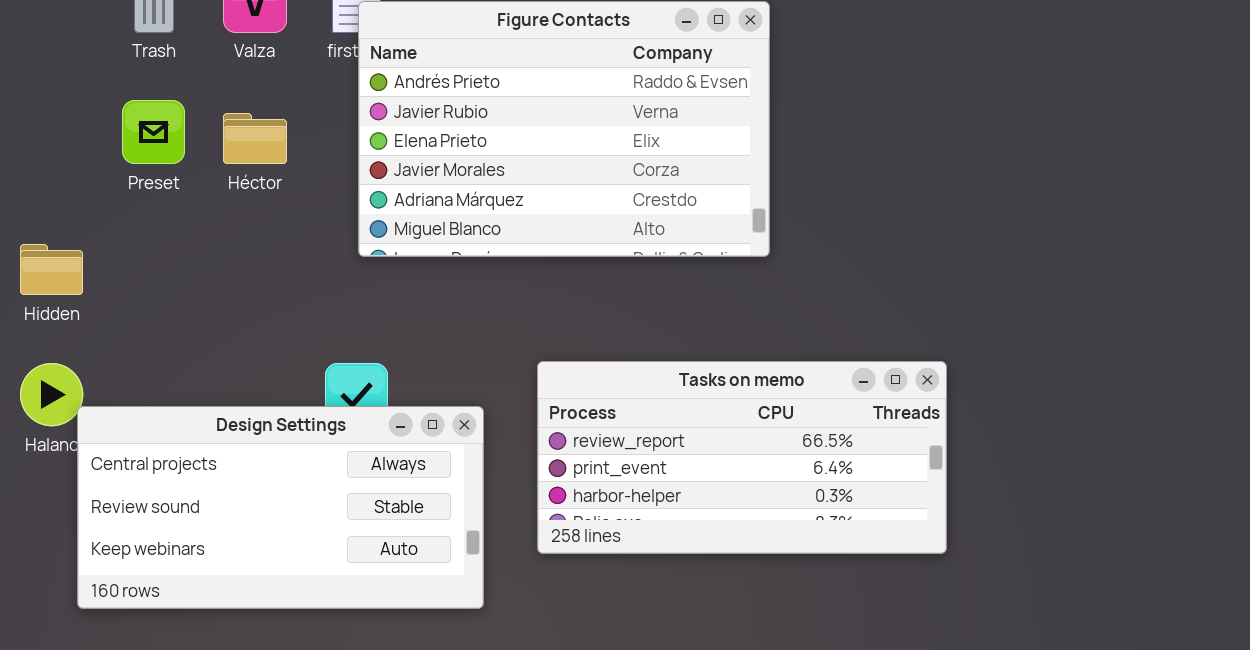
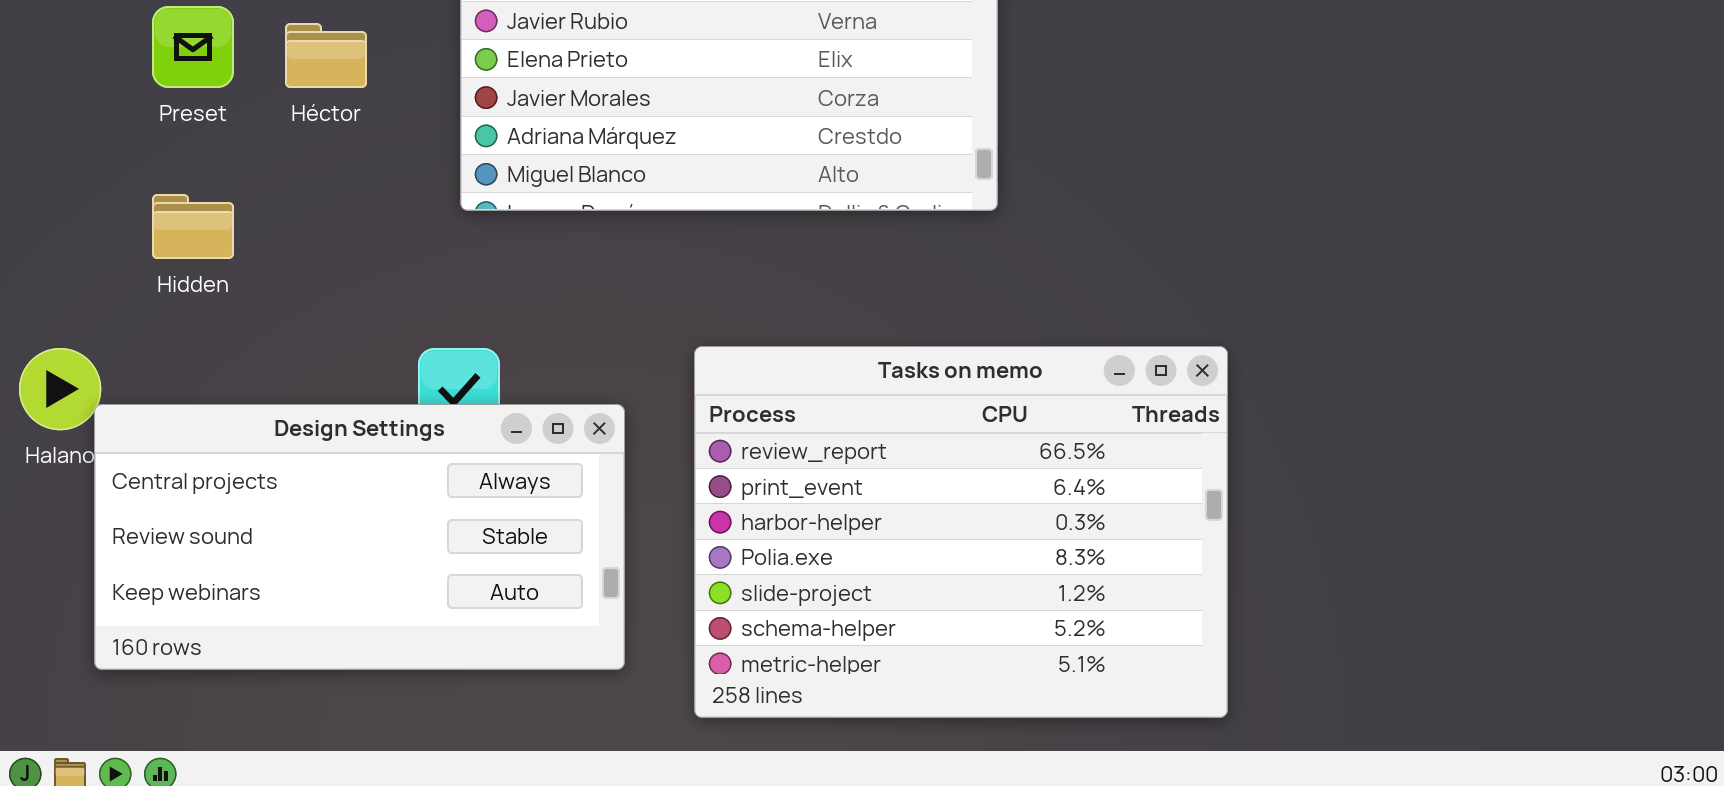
Hidden: [20,244,83,295] -> [152,194,234,259], moved
Tasks on memo: [537,361,947,554] -> [694,346,1228,718], resized

